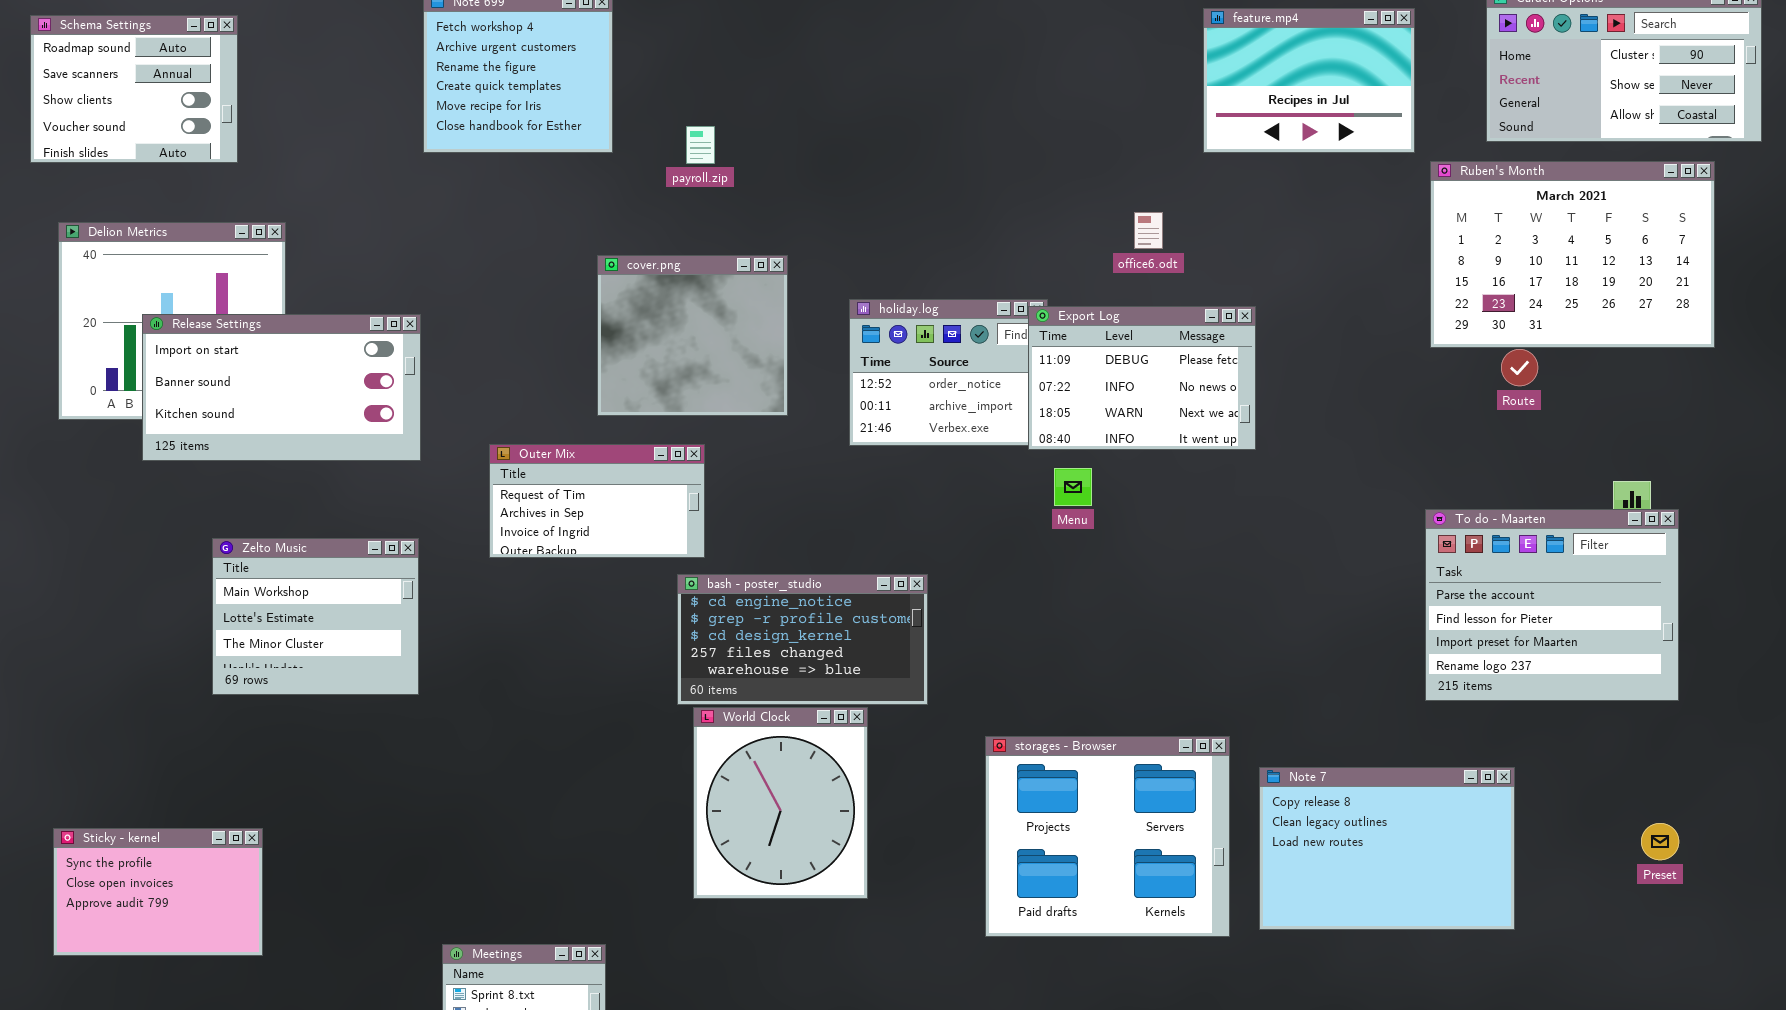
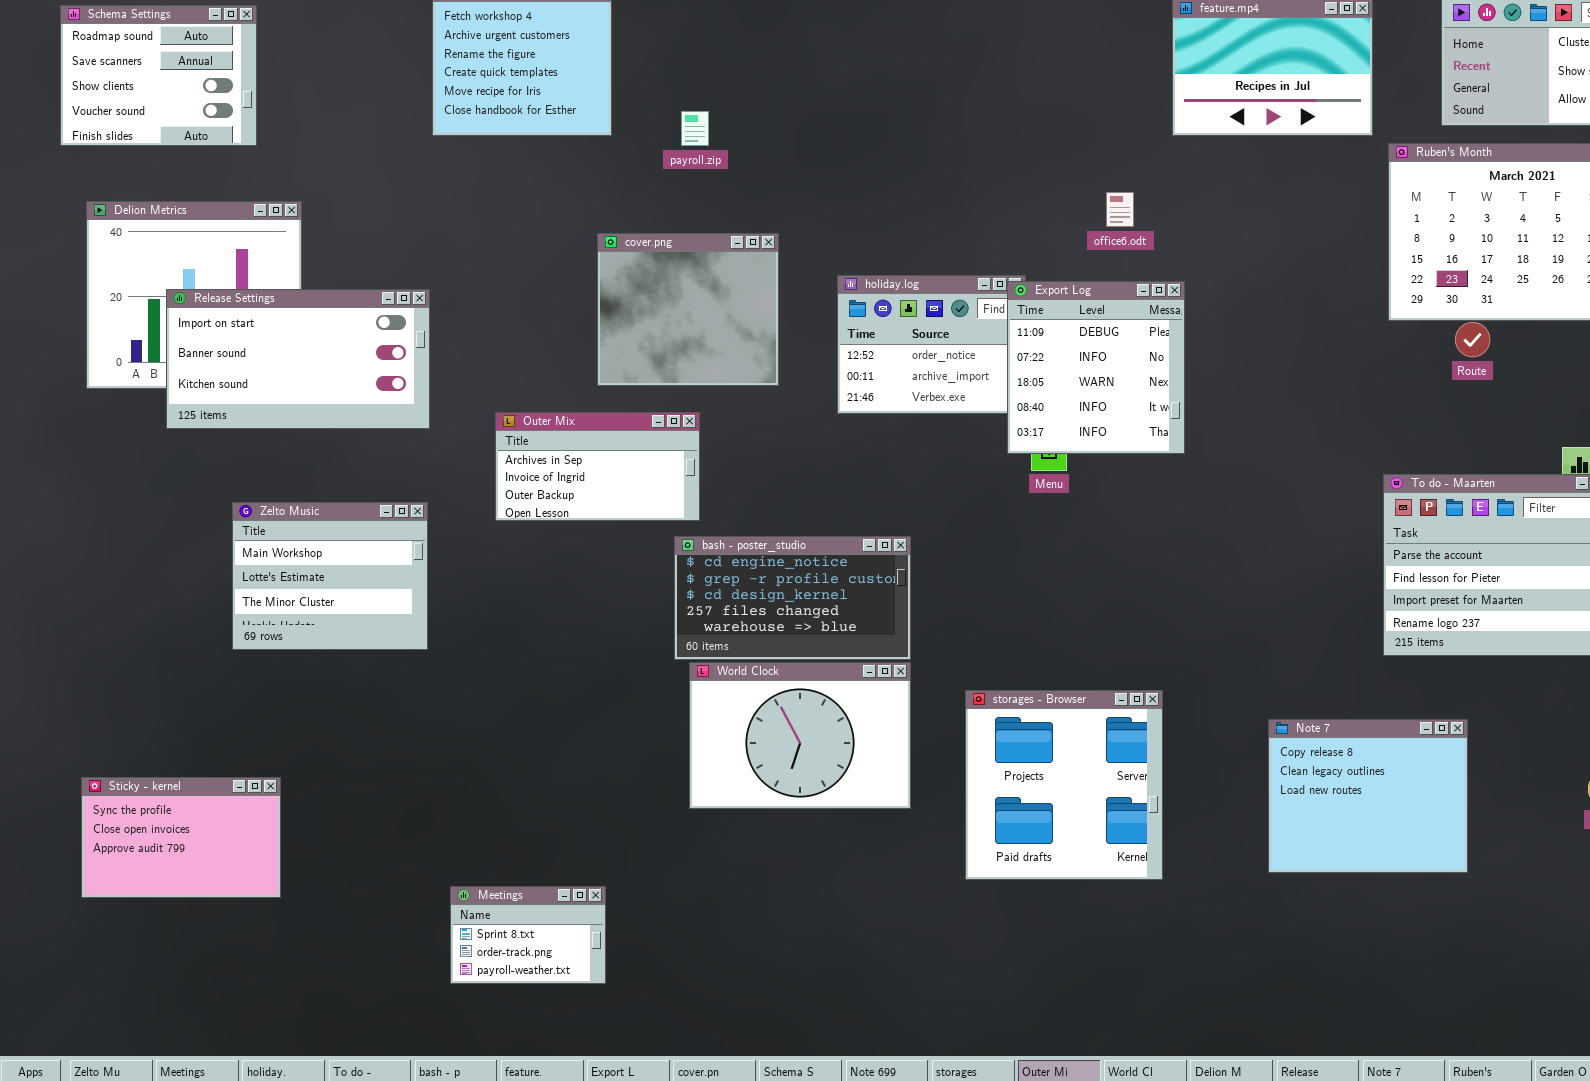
Export Log: [1028,306,1256,450] -> [1007,281,1185,454], resized
Outer Mix: [489,444,705,558] -> [495,412,700,521], scrolled down 1 row
World Clock: [693,707,868,899] -> [689,662,911,809], resized
storages - Browser: [985,736,1230,937] -> [965,690,1163,880], resized
Note 7: [1259,767,1515,930] -> [1268,719,1468,873], resized

